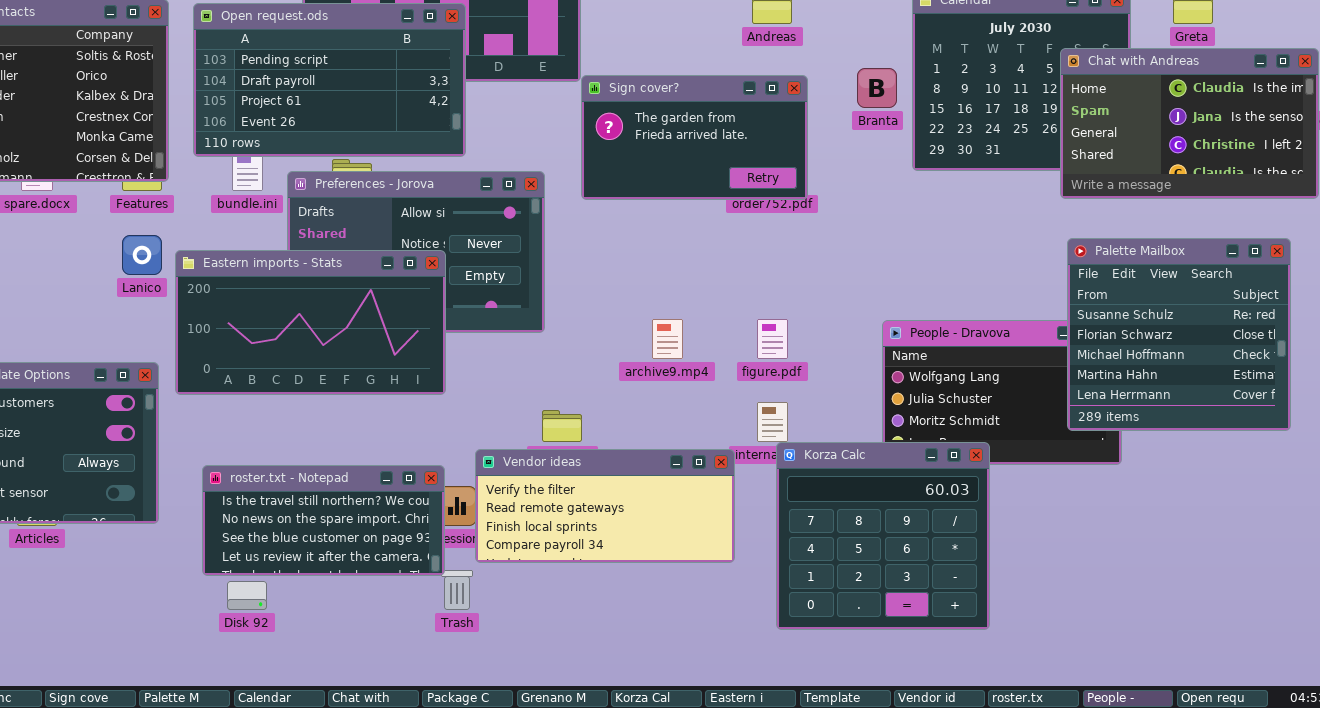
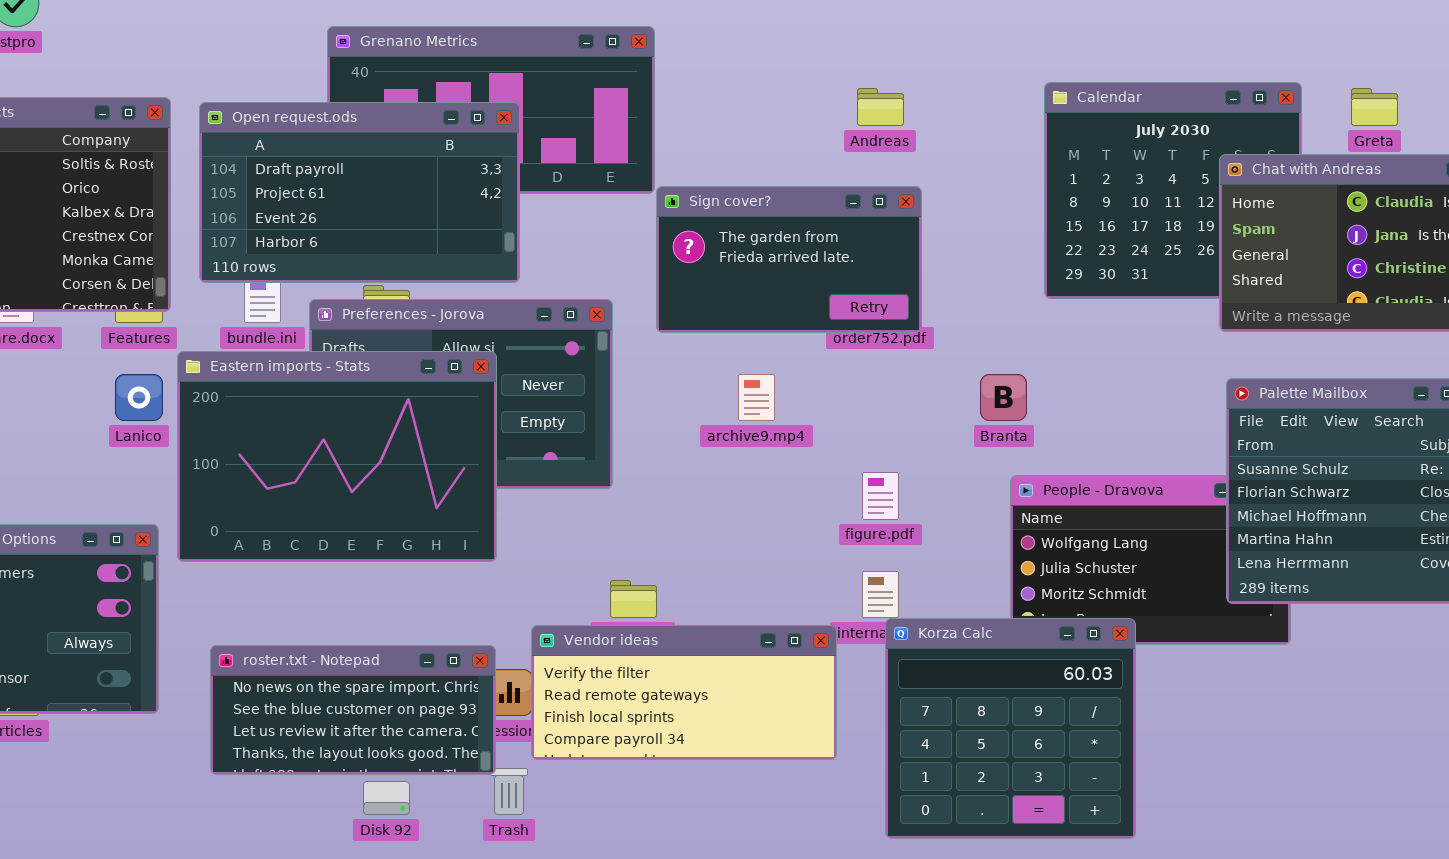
Open request.ods: [193,3,466,157] -> [199,102,520,283], scrolled down 1 row
Branta: [857,68,897,108] -> [980,374,1027,421], moved
Eastern imports - Stats: [175,250,446,395] -> [177,351,497,562], resized
archive9.mp4: [652,319,683,359] -> [738,374,775,421], moved
roster.txt - Notepad: [202,465,445,576] -> [210,645,496,775], scrolled down 1 row
Disk 92: [227,581,267,610] -> [363,781,410,815], moved

